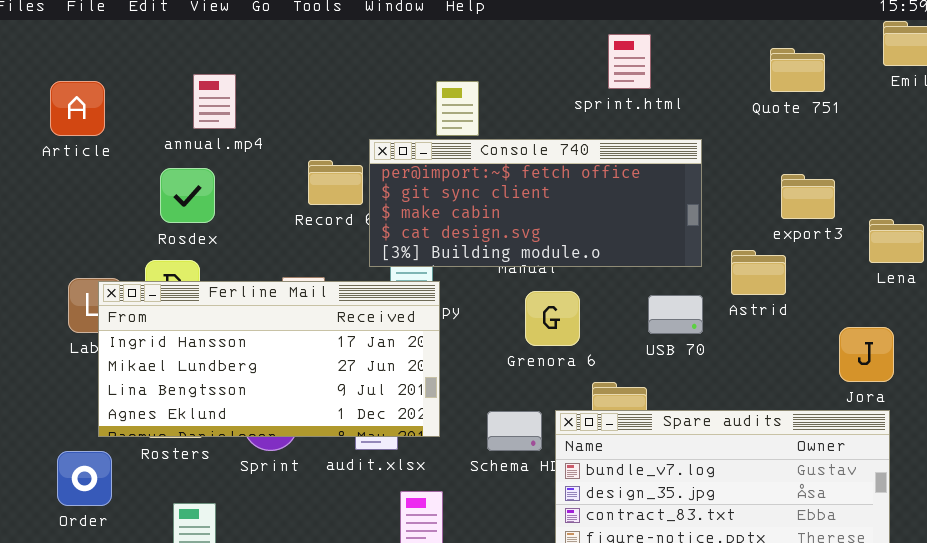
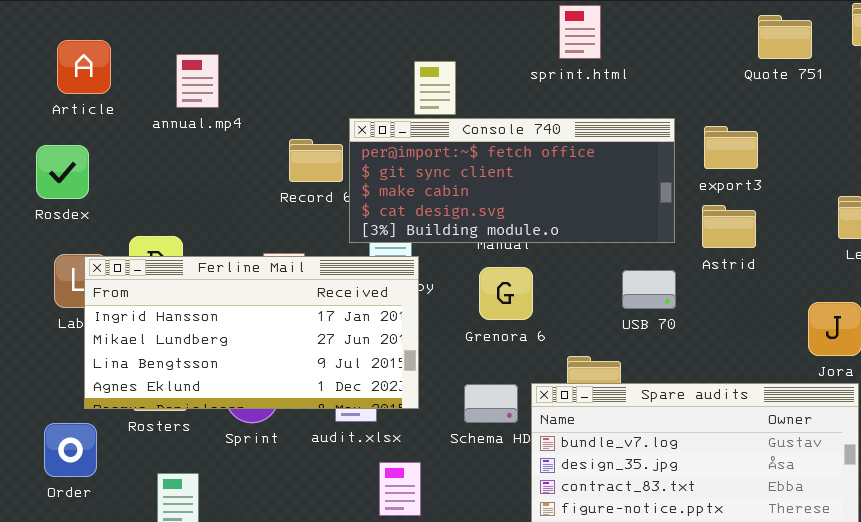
sprint.html: [608,34,651,89] -> [559,5,601,59], moved
Quote 751: [770,48,825,92] -> [758,15,812,59], moved
Article: [50,81,105,136] -> [57,40,111,94], moved
Rosdex: [160,168,215,223] -> [36,145,89,199], moved
export3: [781,174,835,219] -> [704,126,758,169], moved
Astrid: [731,250,786,295] -> [702,205,756,248], moved
Grenora 6: [525,291,580,346] -> [479,267,533,320], moved

